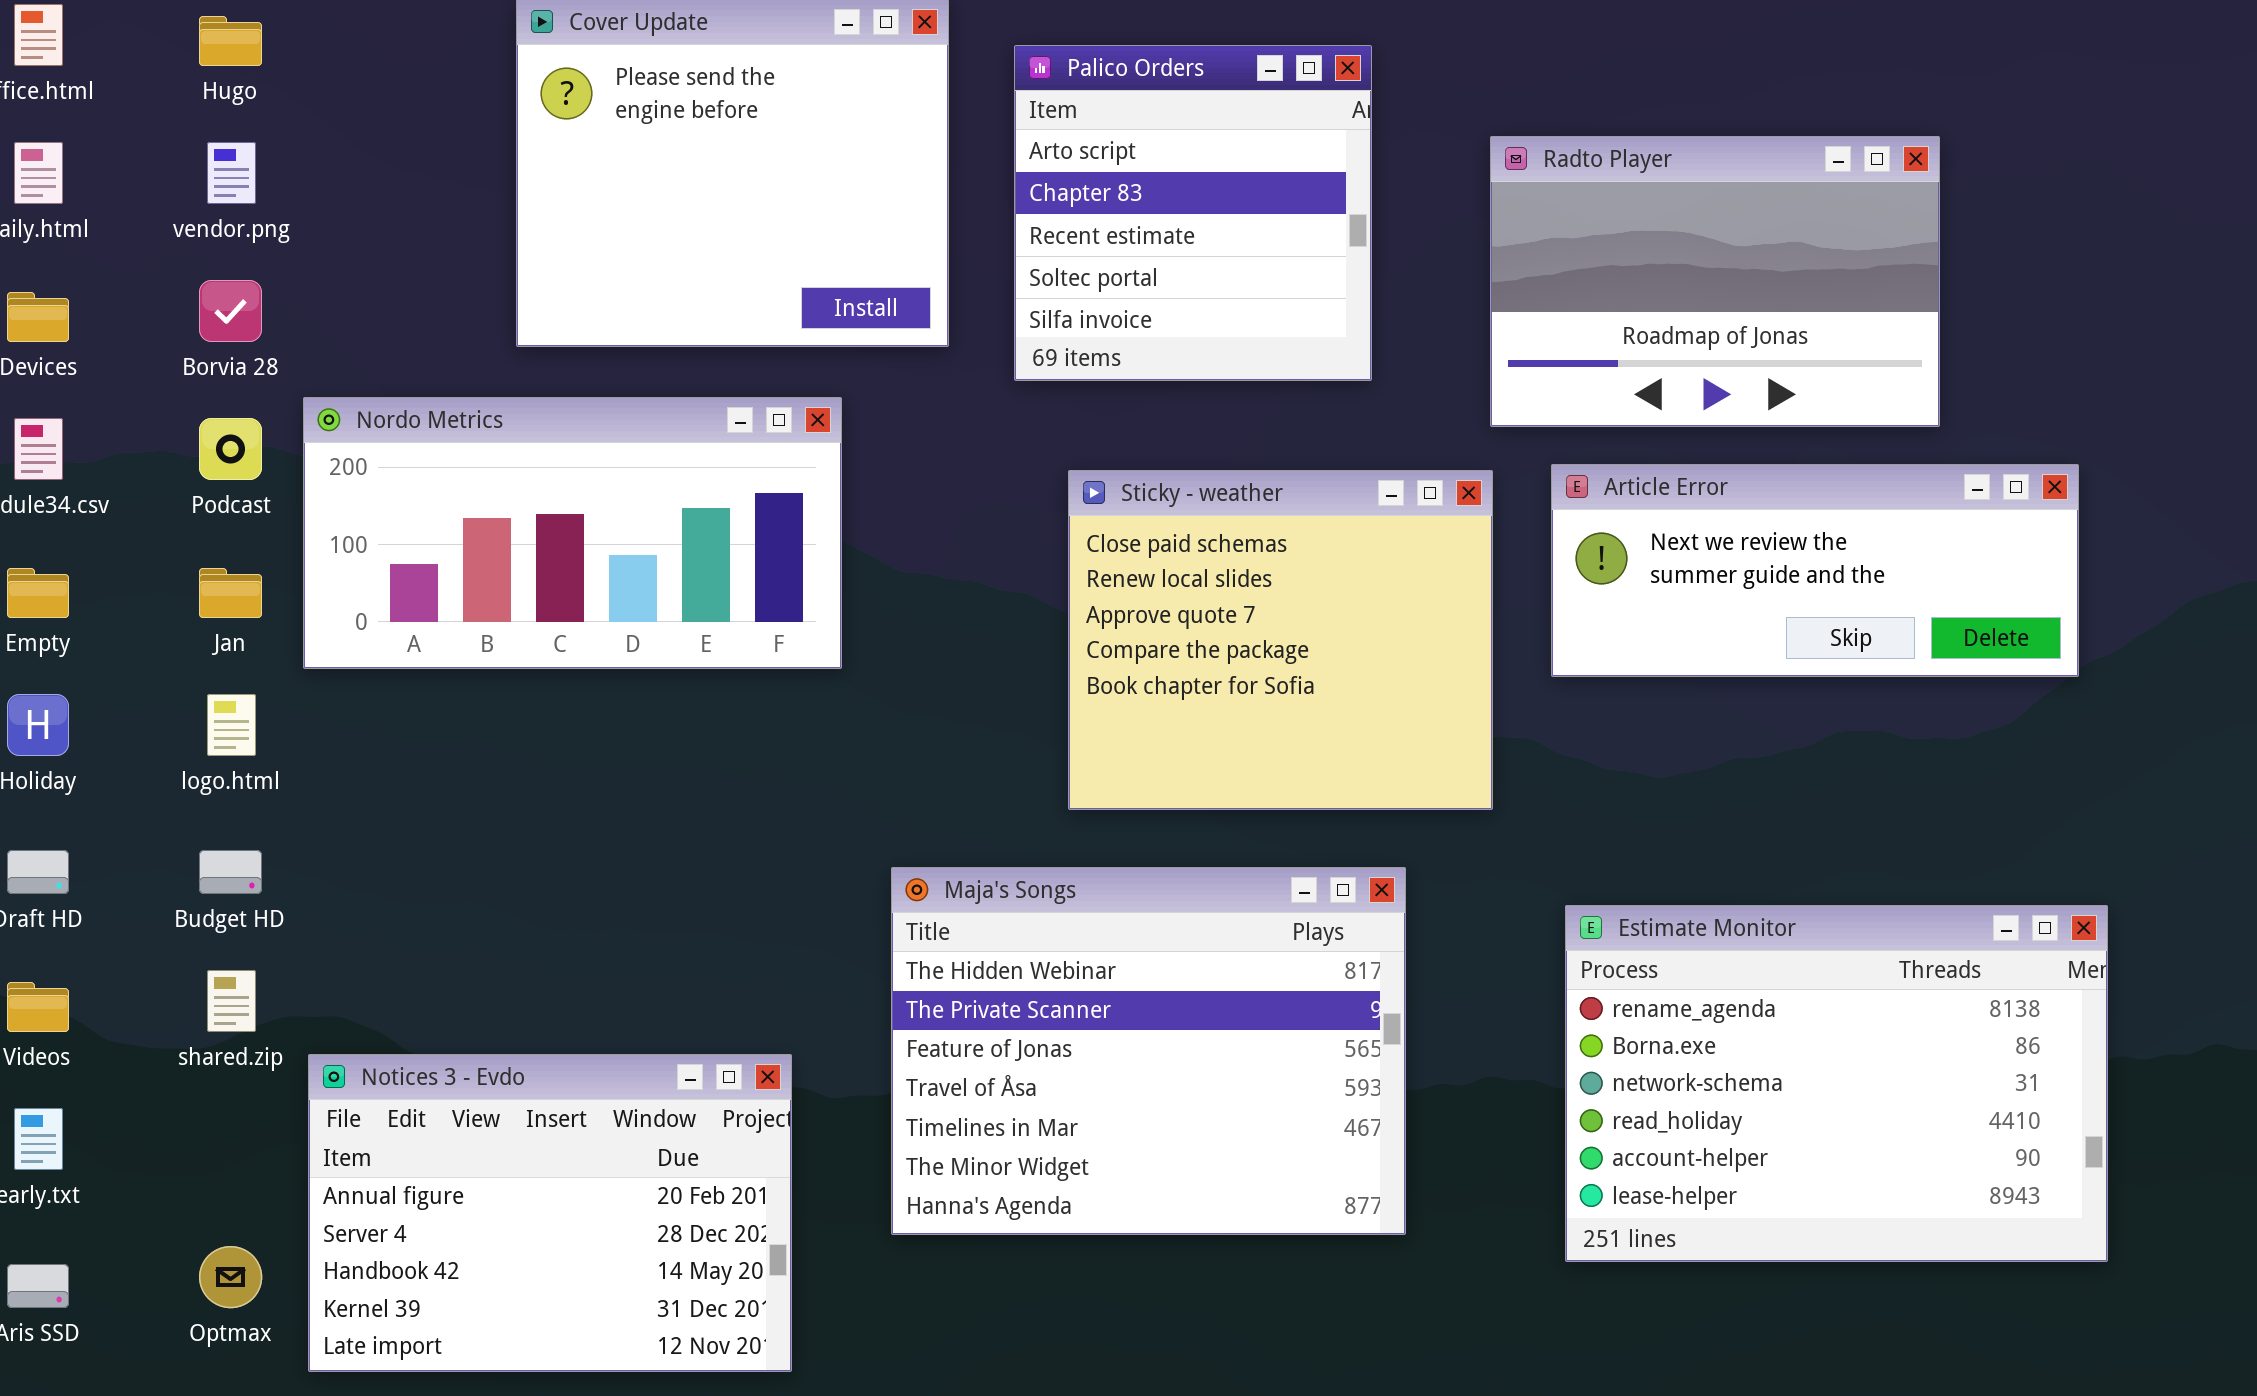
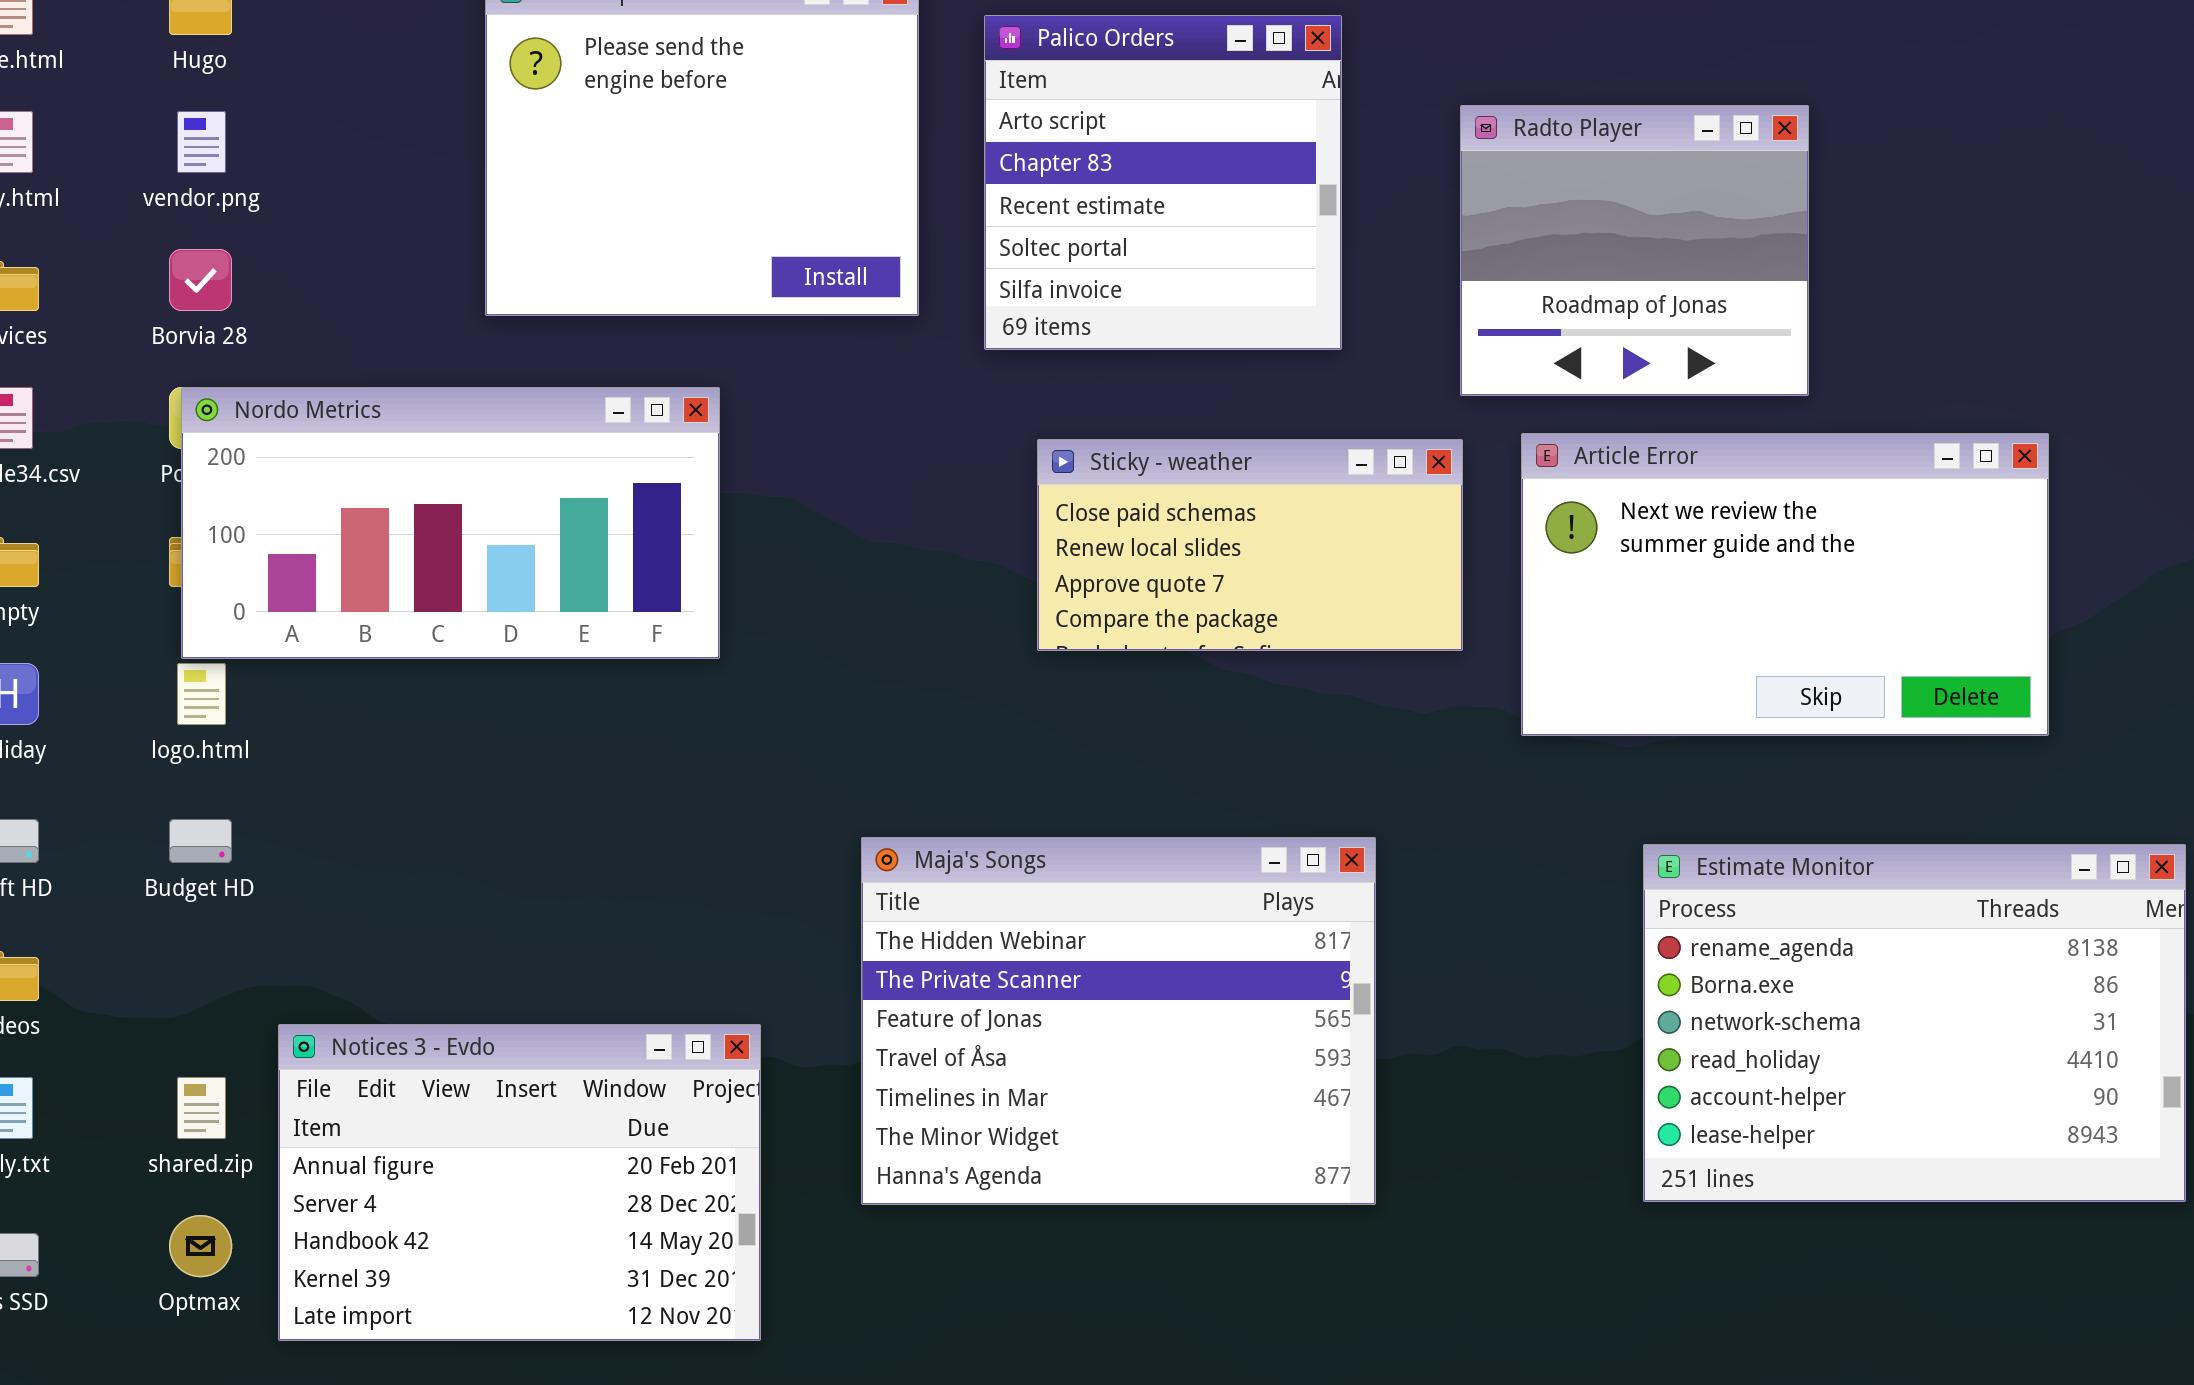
Radto Player: [1490,136,1940,427] -> [1460,105,1809,396], resized
Nordo Metrics: [303,397,842,669] -> [181,387,720,659], moved
Article Error: [1551,464,2079,677] -> [1521,433,2049,736], resized
Sticky - weather: [1068,470,1493,810] -> [1037,439,1463,651], resized
Estimate Monitor: [1565,905,2108,1262] -> [1643,844,2186,1202], moved
shared.zip: [207,970,256,1032] -> [177,1077,226,1139], moved

